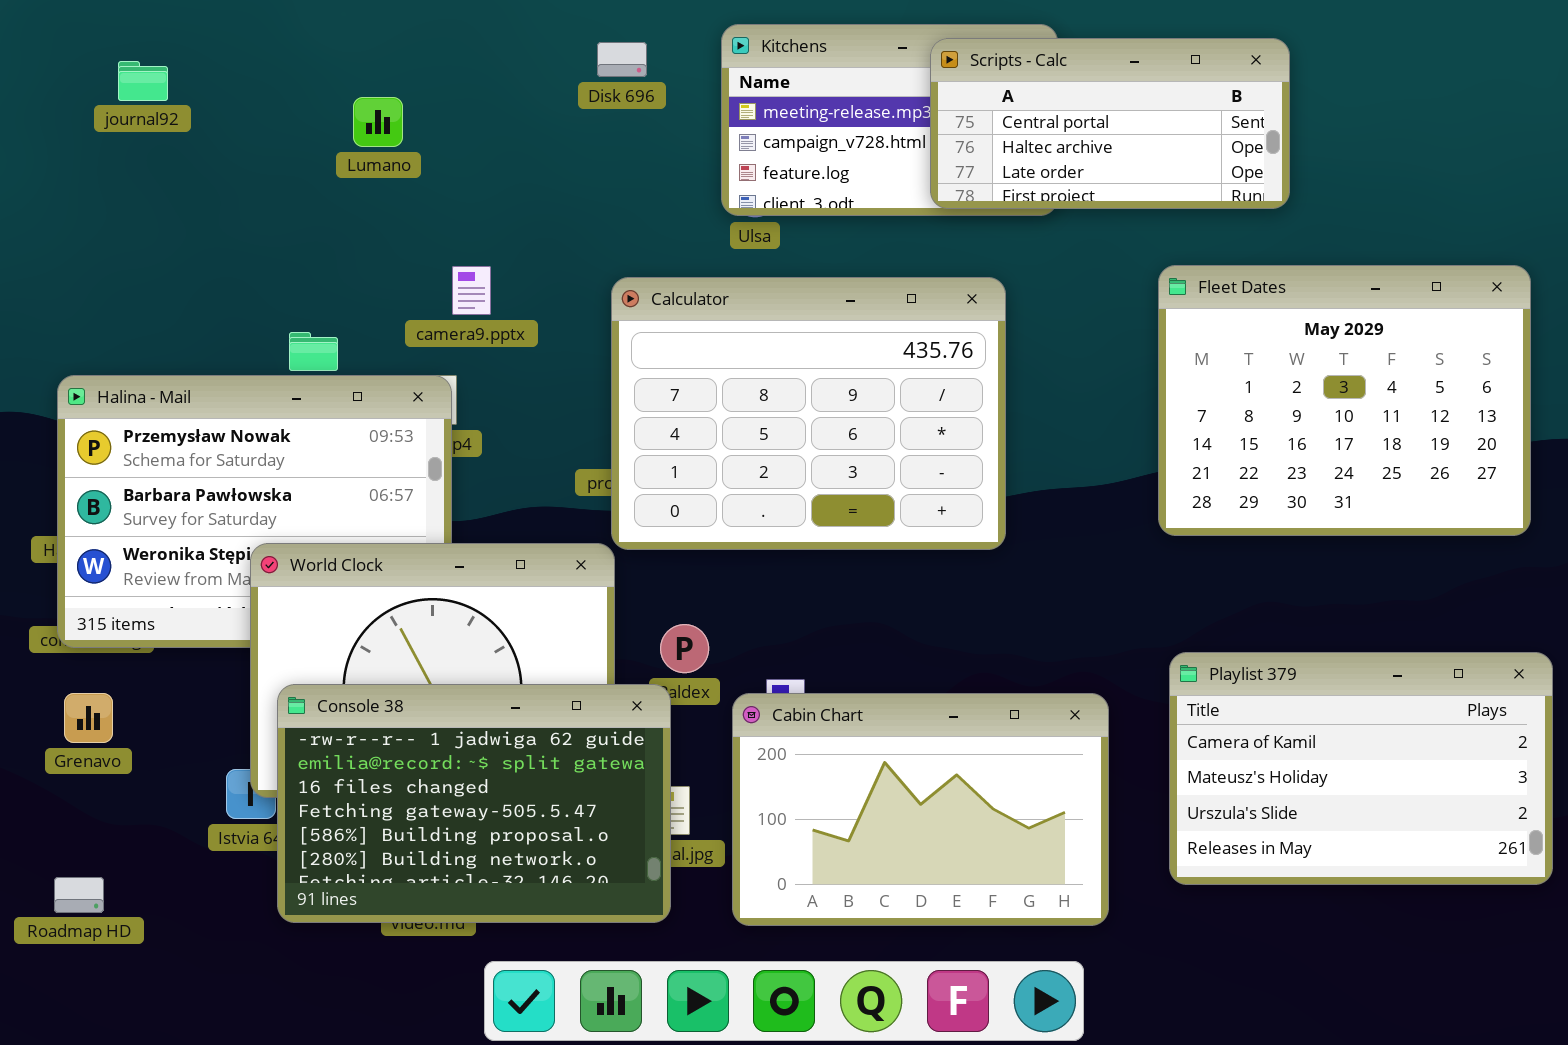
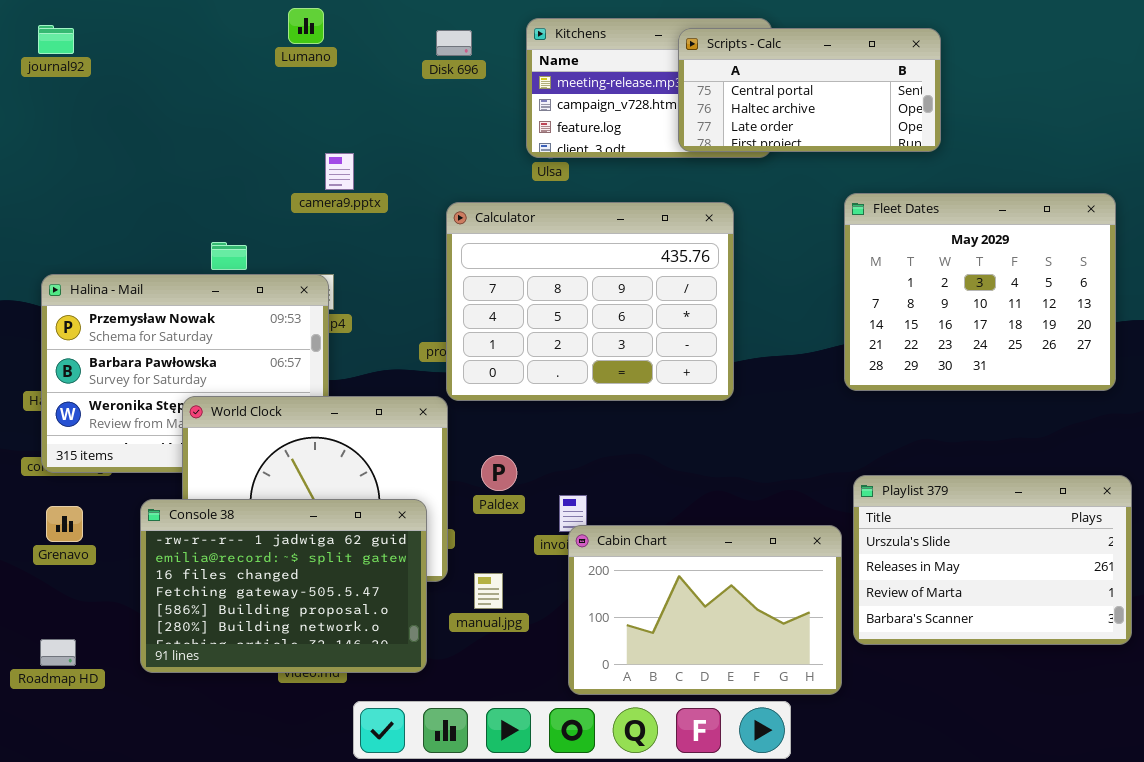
journal92: [118,61,168,101] -> [38,25,74,54], moved
Lumano: [353,97,403,147] -> [288,8,324,44], moved
camera9.pptx: [452,266,491,315] -> [325,153,354,190], moved
Playlist 379: [1169,652,1553,885] -> [853,475,1132,645], scrolled down 2 rows
Console 38: [277,684,671,923] -> [140,499,427,673], moved
Cabin Chart: [732,693,1109,926] -> [568,525,842,695], moved

